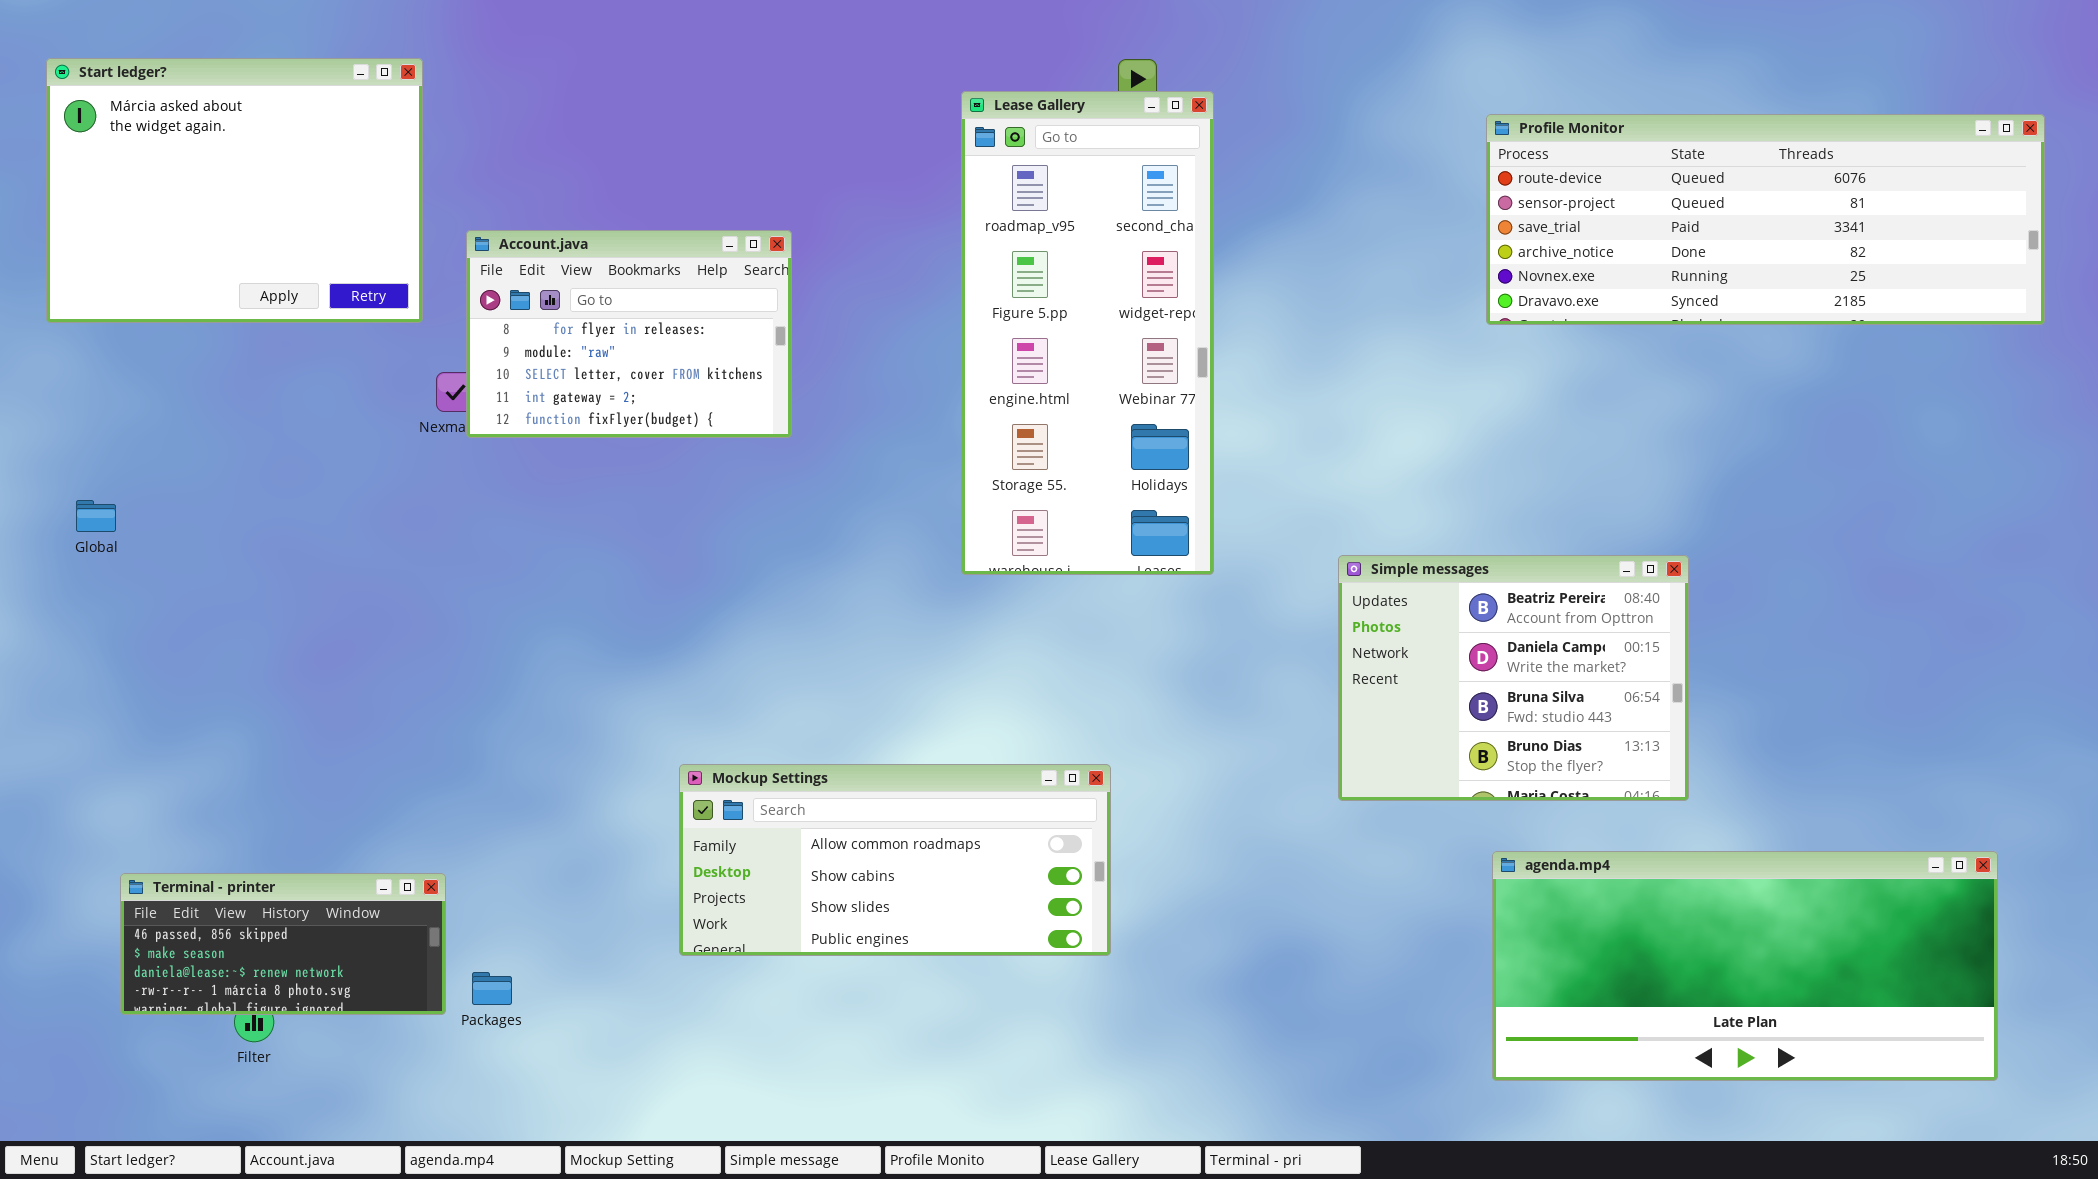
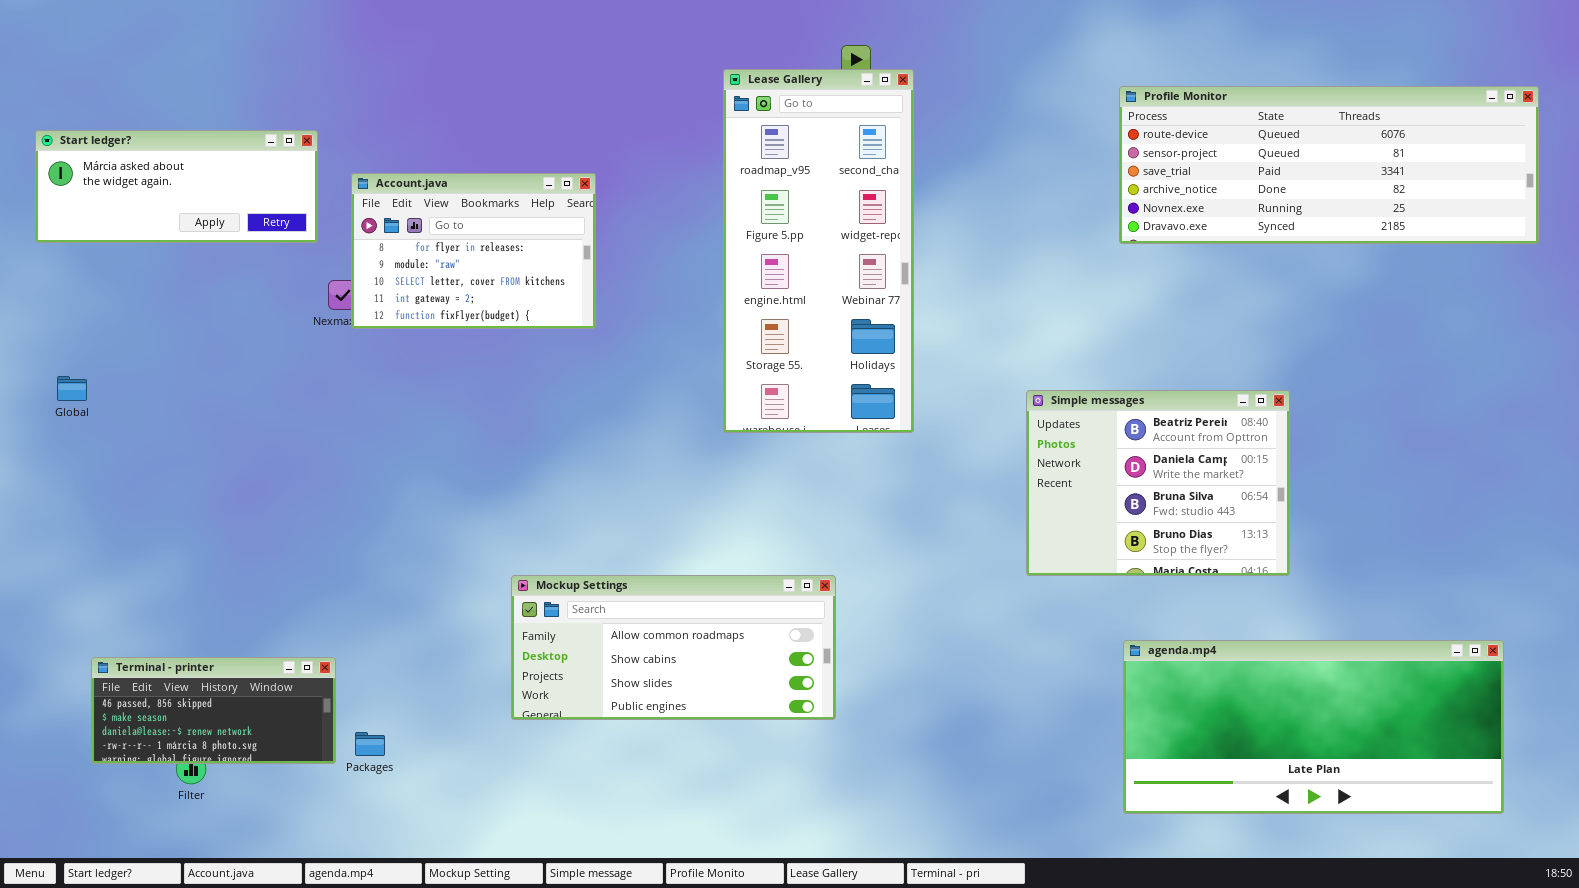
Start ledger?: [46,58,423,323] -> [35,130,318,243], resized
Simple messages: [1338,555,1689,801] -> [1026,390,1290,576], moved

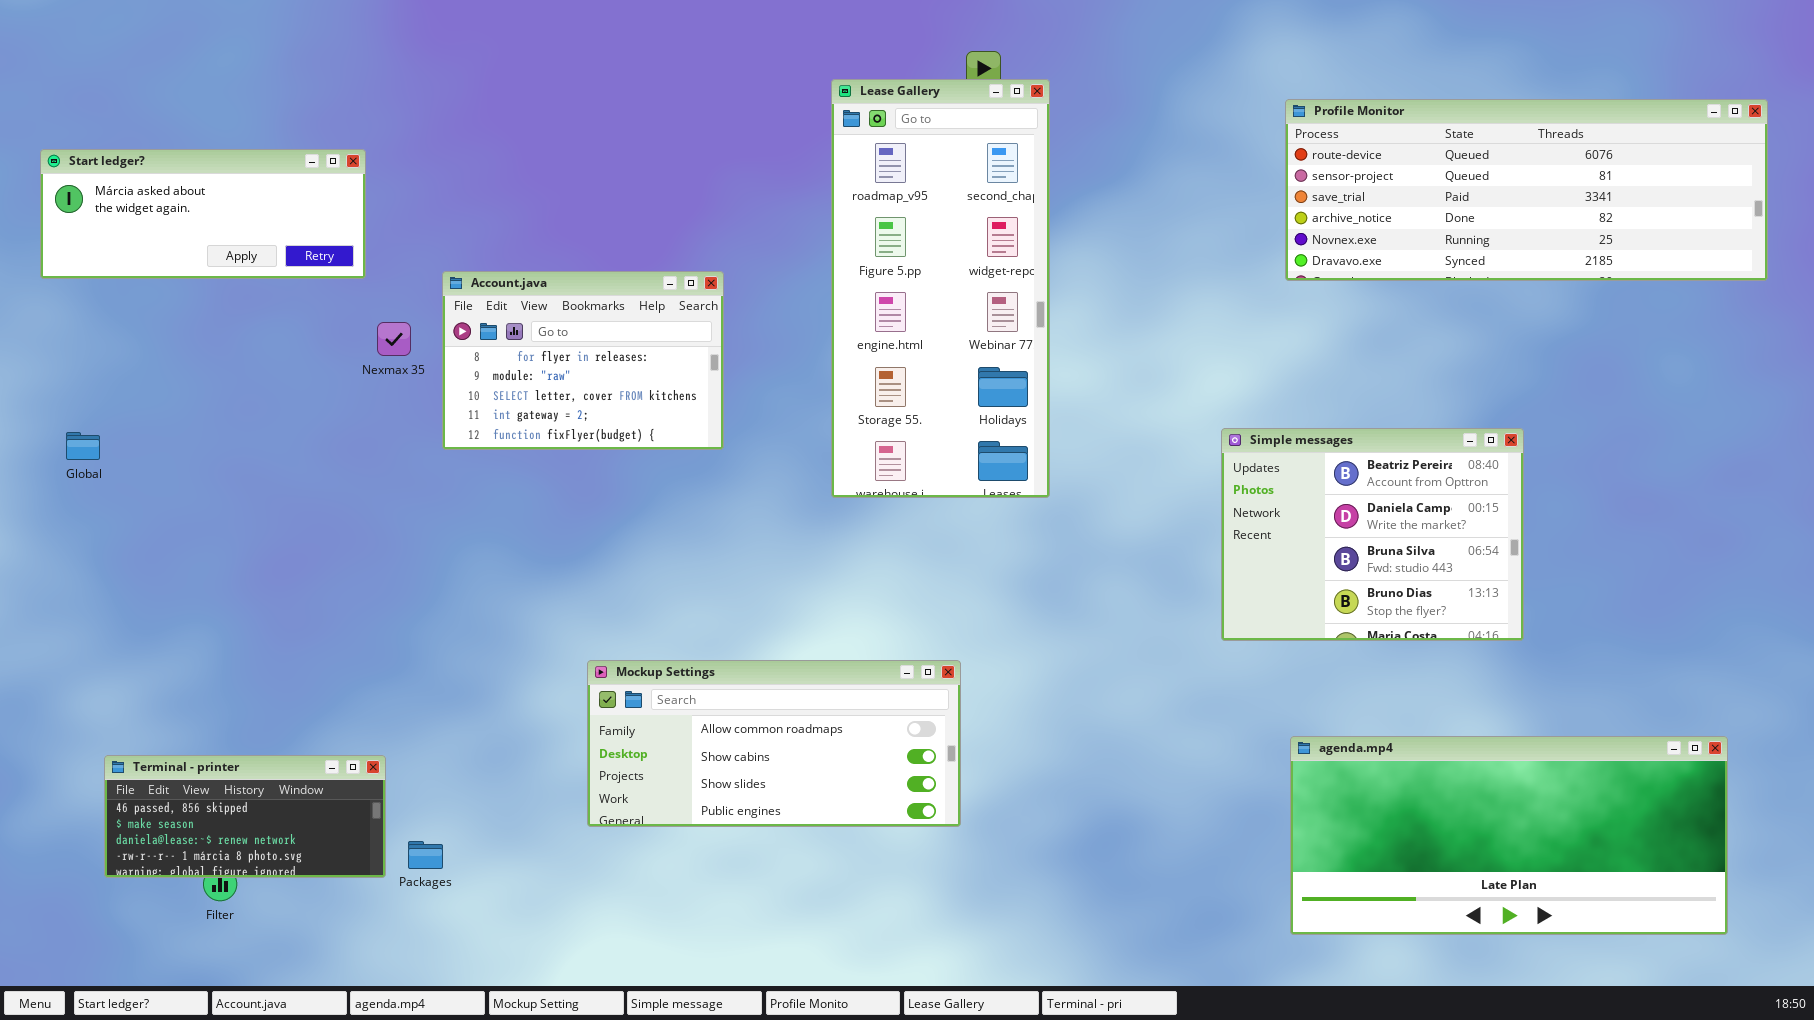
Account.java: [351,173,596,329] -> [442,271,724,450], moved
Simple messages: [1026,390,1290,576] -> [1221,428,1524,641], moved

